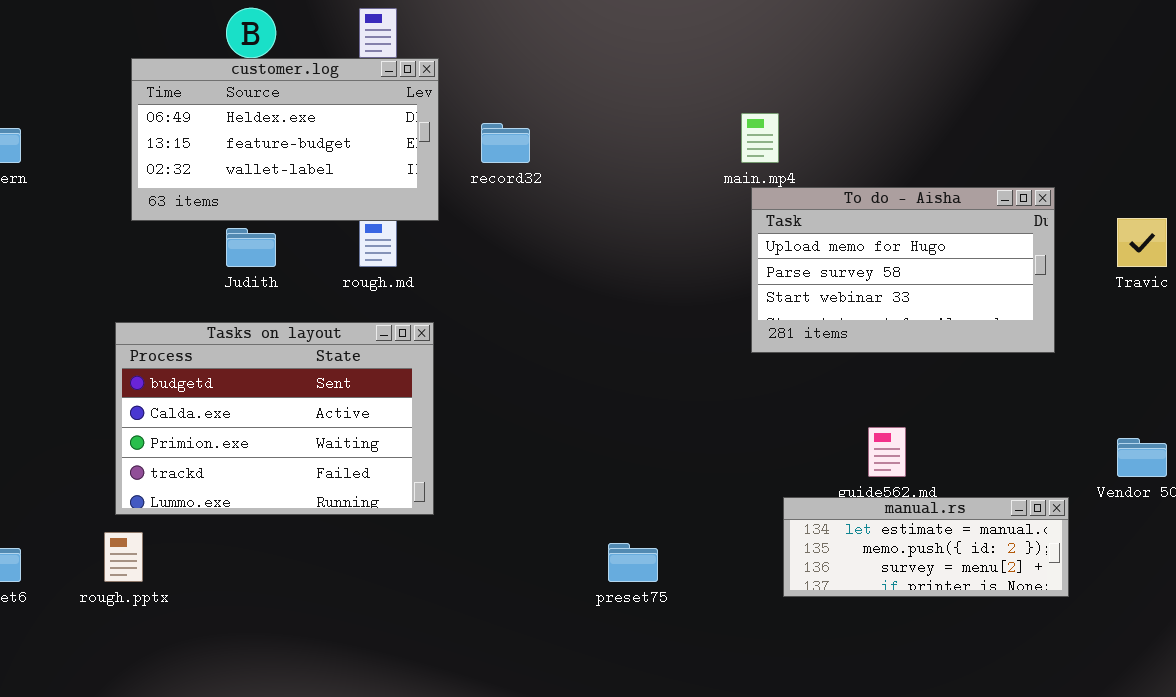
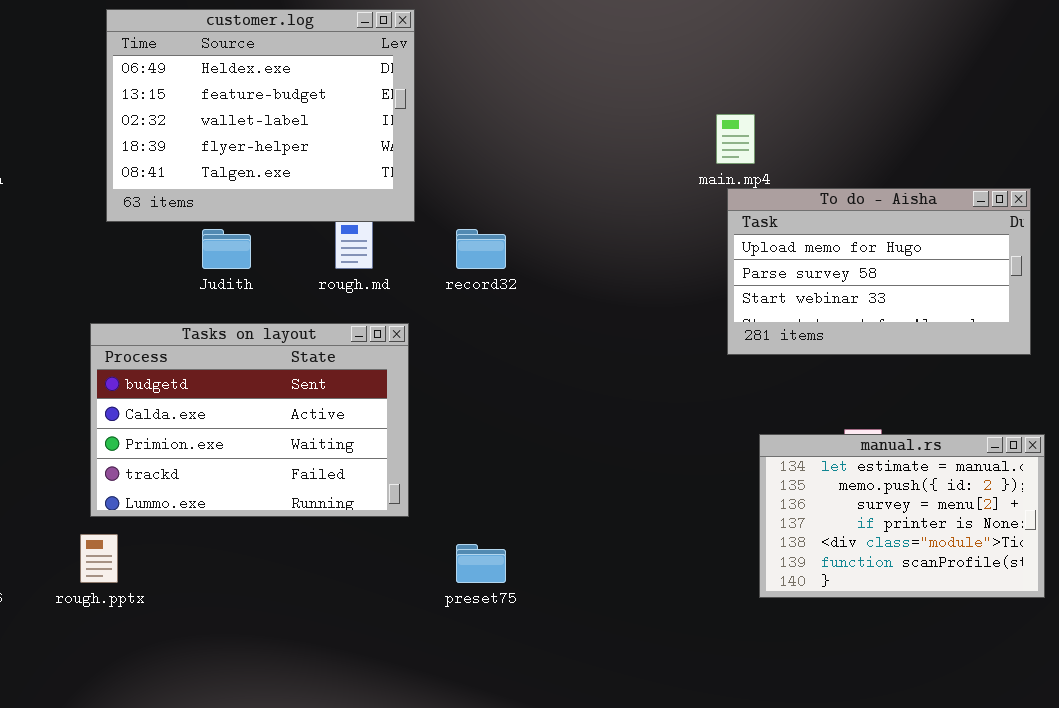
customer.log: [131,58,439,221] -> [106,9,415,222], resized
record32: [481,123,530,163] -> [456,229,506,269], moved
manual.rs: [783,497,1069,597] -> [759,434,1045,598], resized
preset75: [608,543,658,582] -> [456,544,506,583], moved

